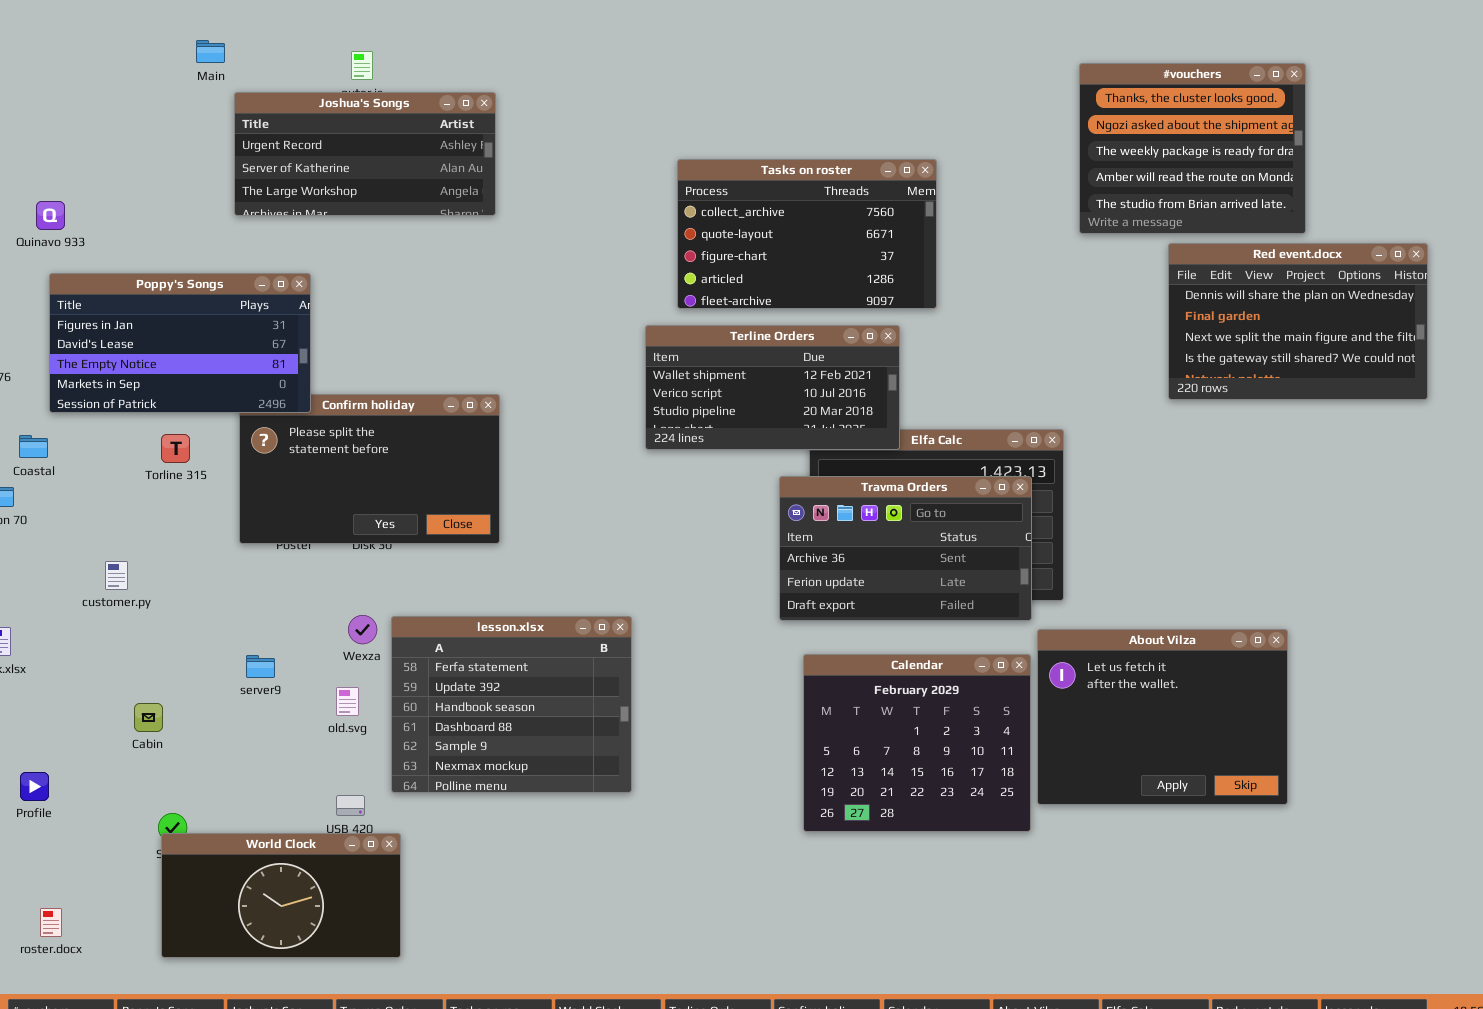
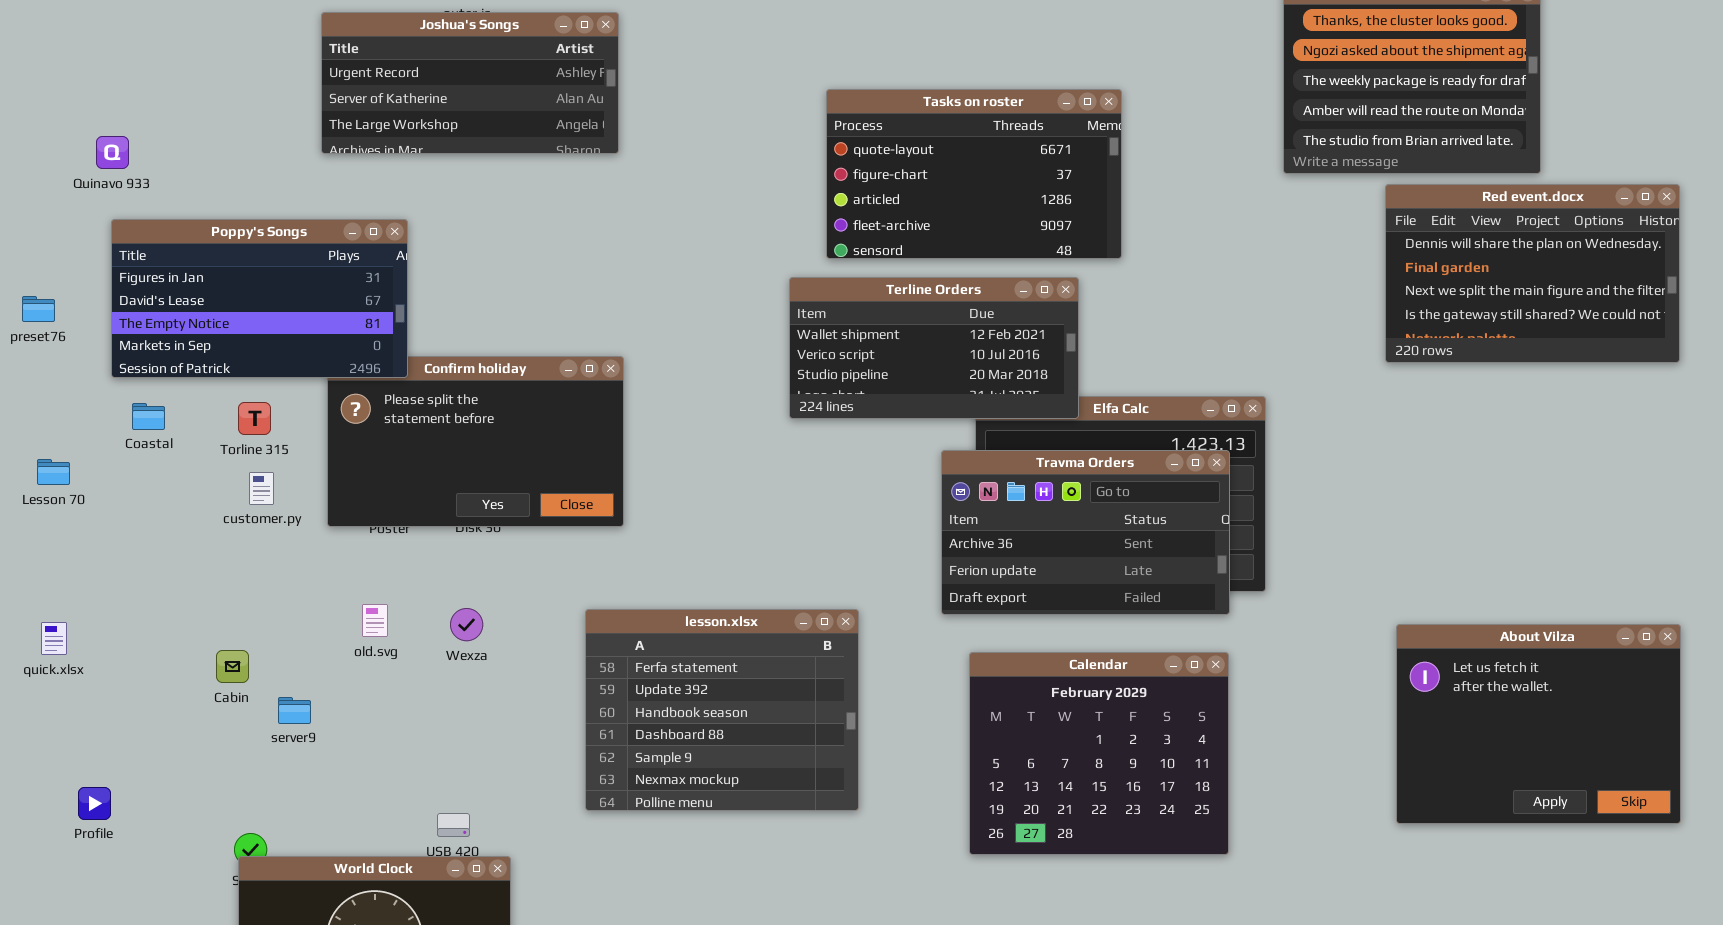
Tasks on roster: [677,159,937,309] -> [826,89,1122,259], scrolled down 1 row
Coastal: [19,435,48,458] -> [132,403,165,430], moved
customer.py: [105,561,128,590] -> [249,472,274,505], moved
lesson.xlsx: [391,616,632,793] -> [585,609,859,811], moved
About Vilza: [1037,629,1288,805] -> [1396,624,1681,824], moved
server9: [246,655,275,678] -> [278,697,311,724], moved
old.svg: [336,687,359,716] -> [362,604,388,637], moved
Cabin: [134,703,163,732] -> [216,650,249,683], moved

